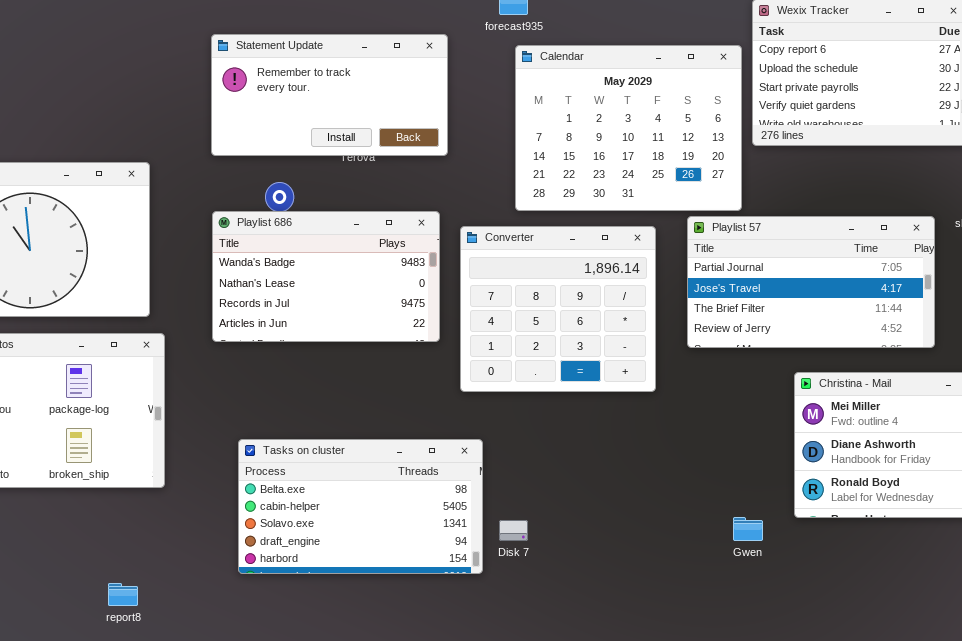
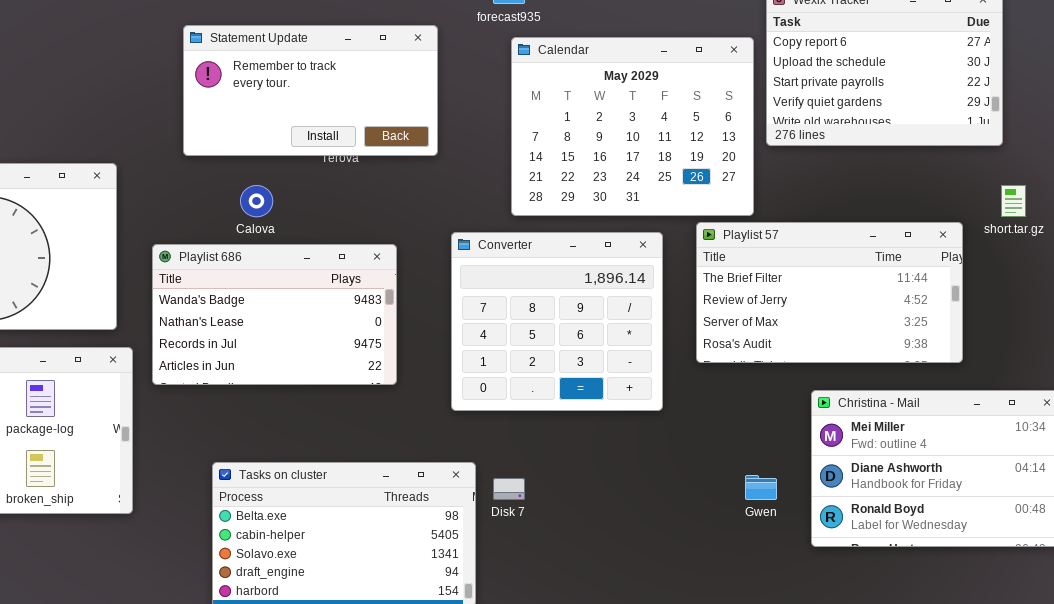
Playlist 686: [212,211,440,342] -> [152,244,397,385], moved
Playlist 57: [687,216,935,348] -> [696,222,963,363], scrolled down 2 rows
Gwen: [733,517,763,541] -> [745,475,777,500], moved
Disk 7: [499,520,528,541] -> [493,478,525,500], moved

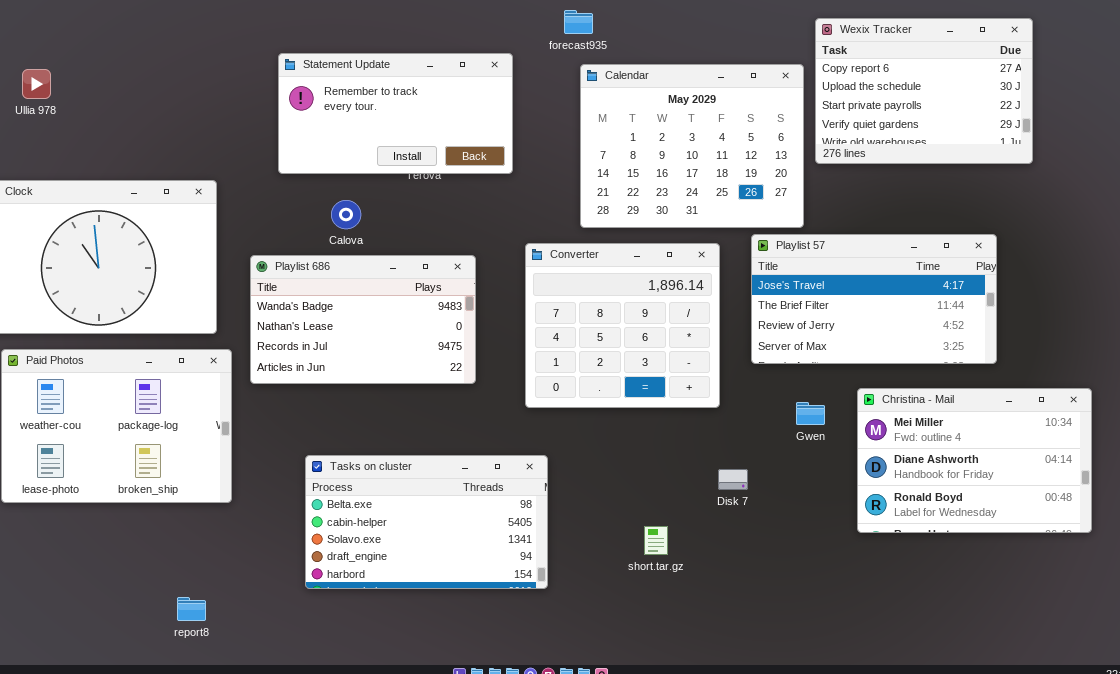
short.tar.gz: [1001,185,1026,217] -> [644,526,668,555], moved
Playlist 57: [696,222,963,363] -> [751,234,997,364], scrolled up 1 row
Gwen: [745,475,777,500] -> [796,402,825,425], moved
Disk 7: [493,478,525,500] -> [718,469,748,490], moved

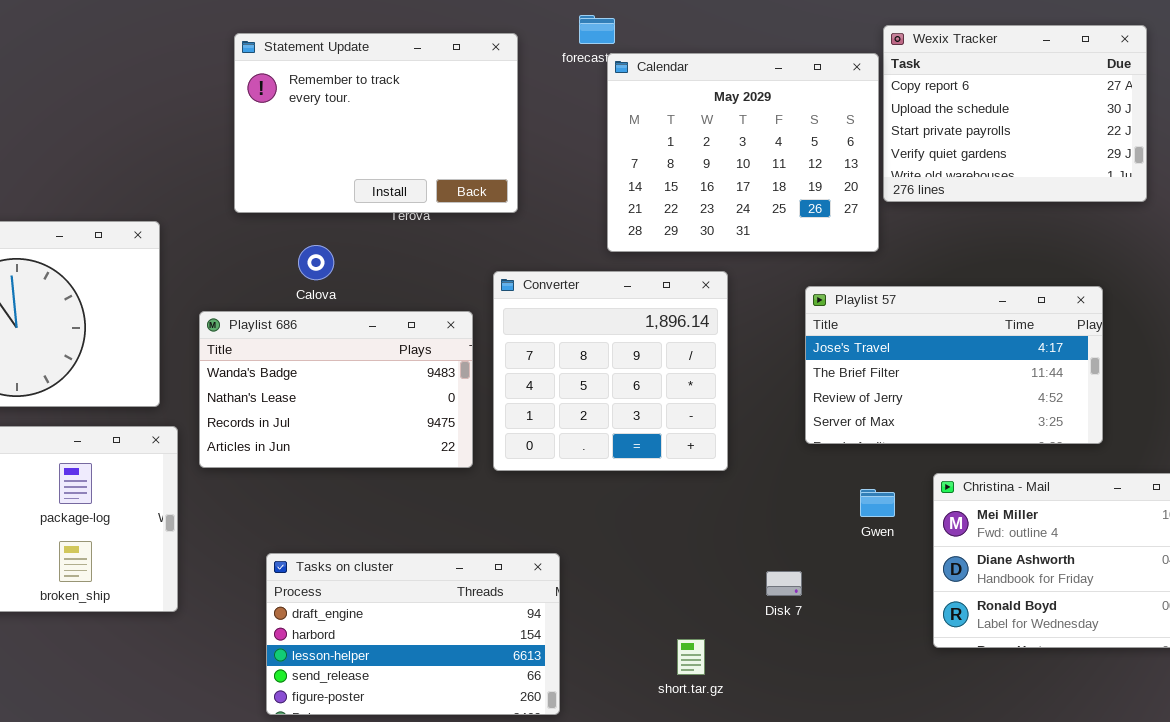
Statement Update: [278,53,513,174] -> [234,33,518,213], resized
Calendar: [580,64,804,228] -> [607,53,879,252], moved
Converter: [525,243,720,408] -> [493,271,728,471], moved
Tasks on cluster: [305,455,548,589] -> [266,553,560,715], scrolled down 3 rows

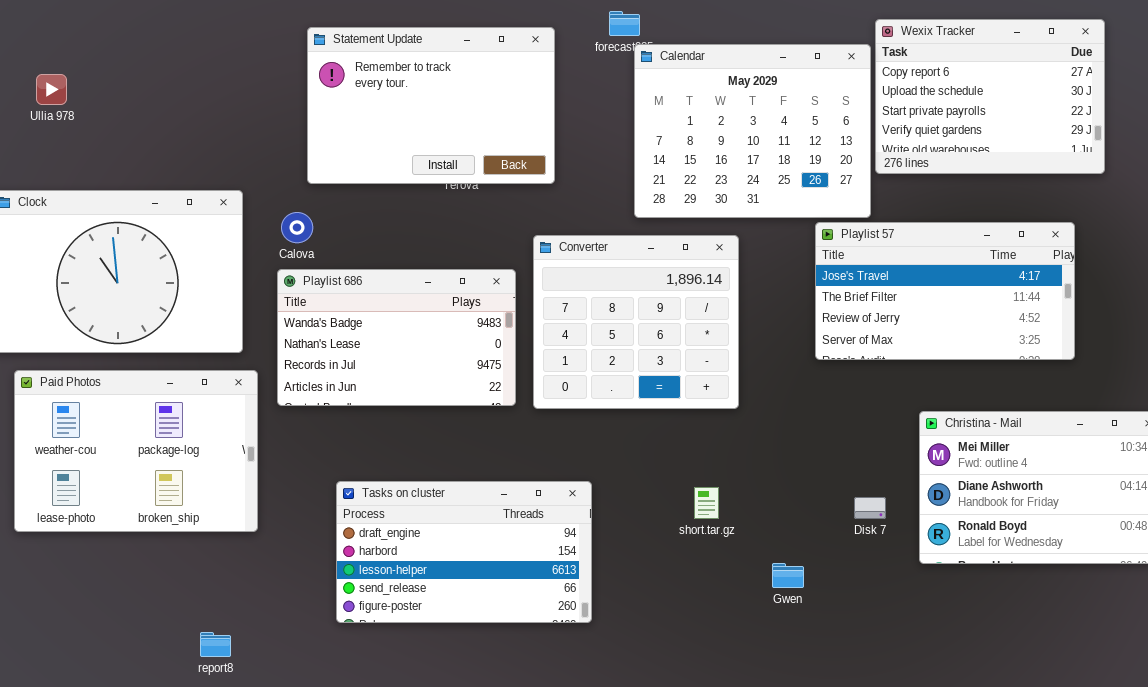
Calova: [298,245,334,280] -> [281,212,313,243], moved
Playlist 57: [805,286,1103,444] -> [815,222,1075,360], moved
Gwen: [860,489,895,517] -> [772,563,804,588], moved
Disk 7: [766,571,802,596] -> [854,497,886,519], moved
short.tar.gz: [677,639,705,675] -> [694,487,719,519], moved

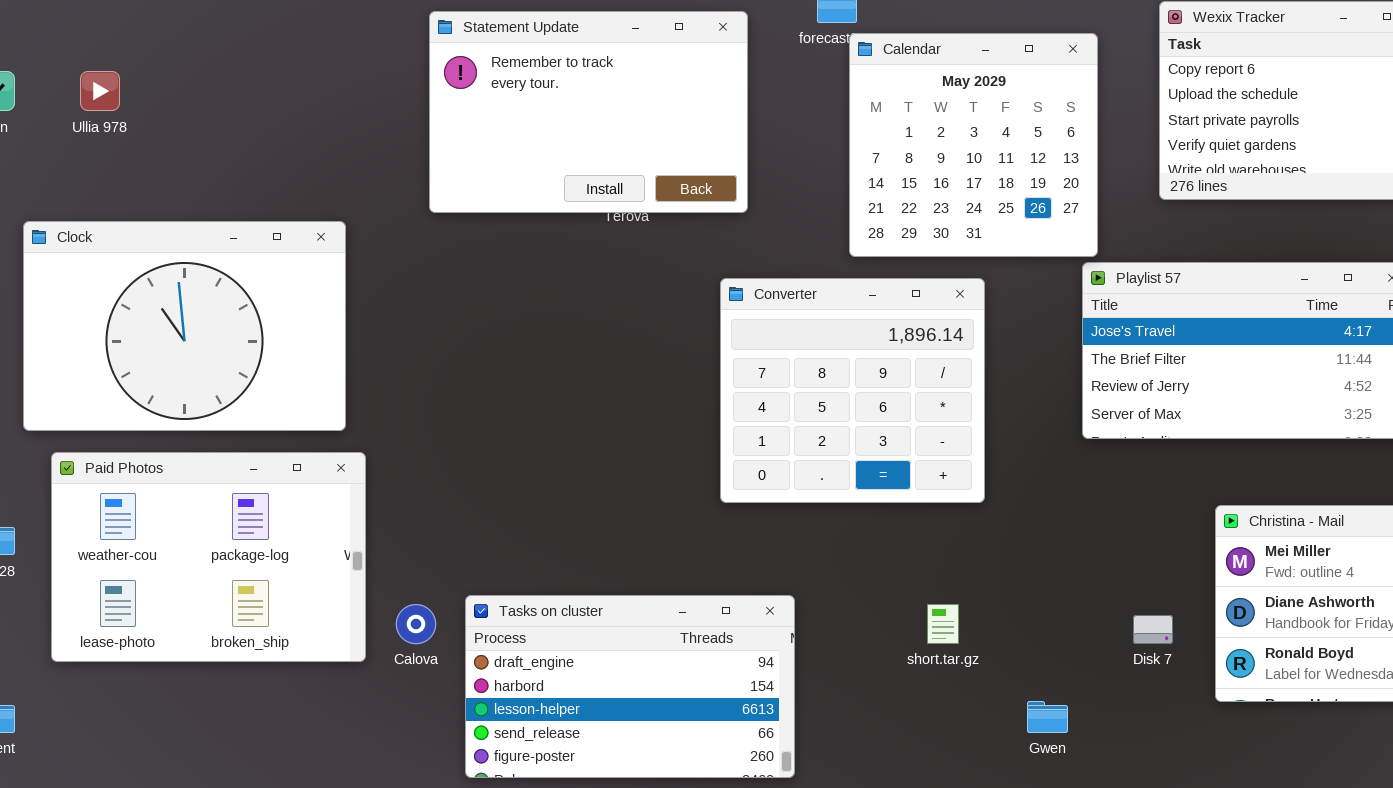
Calendar: [634,44,871,218] -> [849,33,1098,257], resized
Calova: [281,212,313,243] -> [396,604,436,644], moved
Playlist 686: [277,269,516,406] -> none, closed

